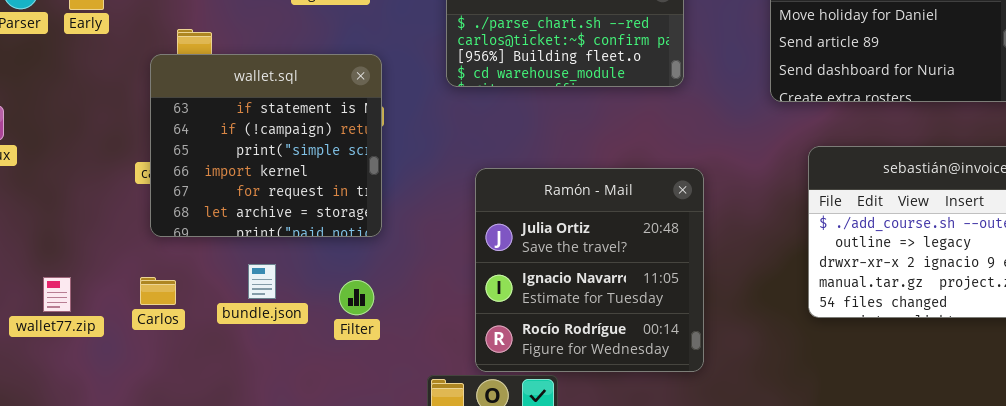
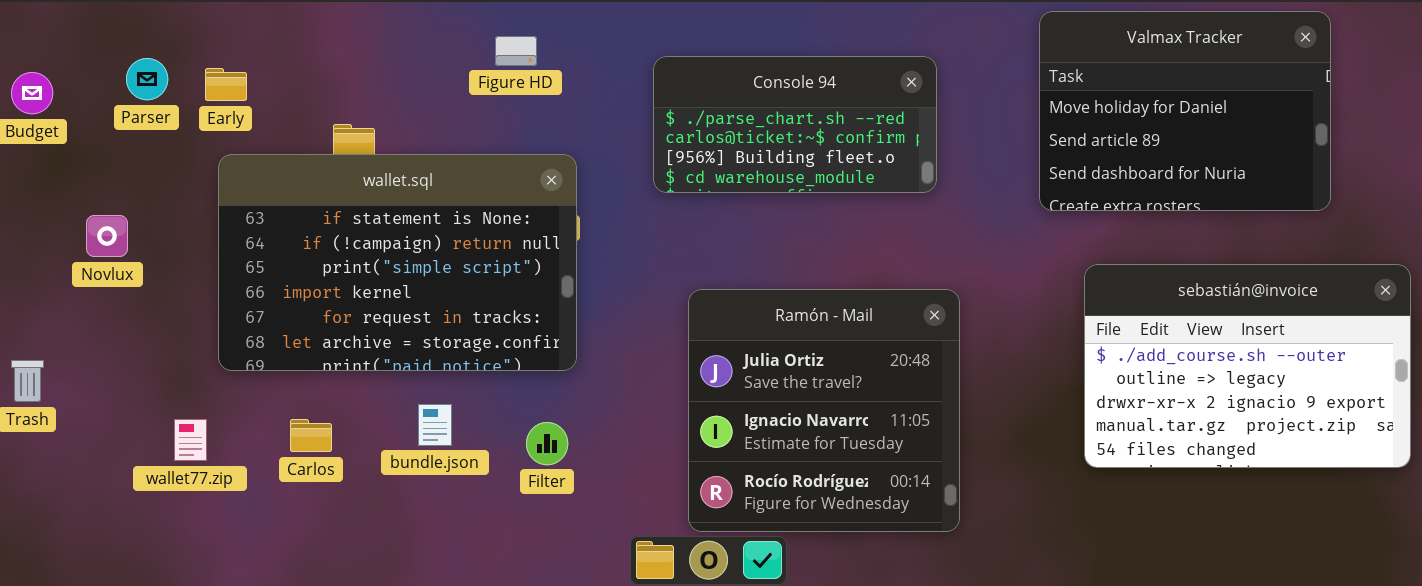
wallet.sql: [150,54,382,237] -> [218,154,577,371], resized

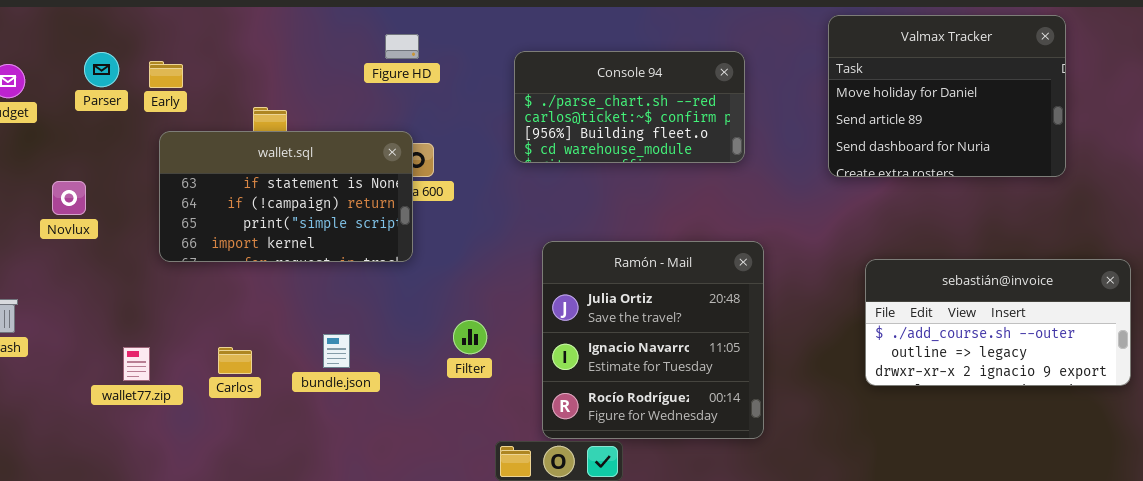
wallet.sql: [218,154,577,371] -> [159,131,413,262], resized
sebastián@invoice: [1084,264,1411,468] -> [865,259,1131,386], resized
Filter: [526,422,568,465] -> [453,320,487,354], moved

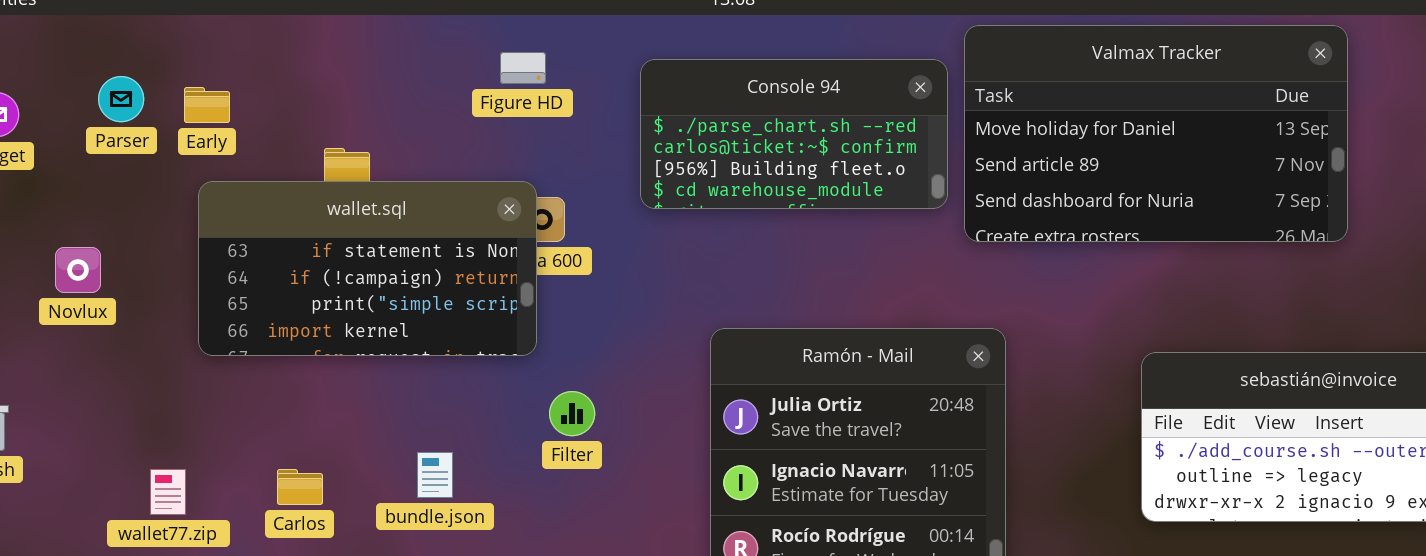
Valmax Tracker: [828,15,1066,177] -> [964,25,1348,242], moved, resized
Console 94: [514,51,745,163] -> [640,59,948,209], moved
Filter: [453,320,487,354] -> [549,391,595,436], moved

